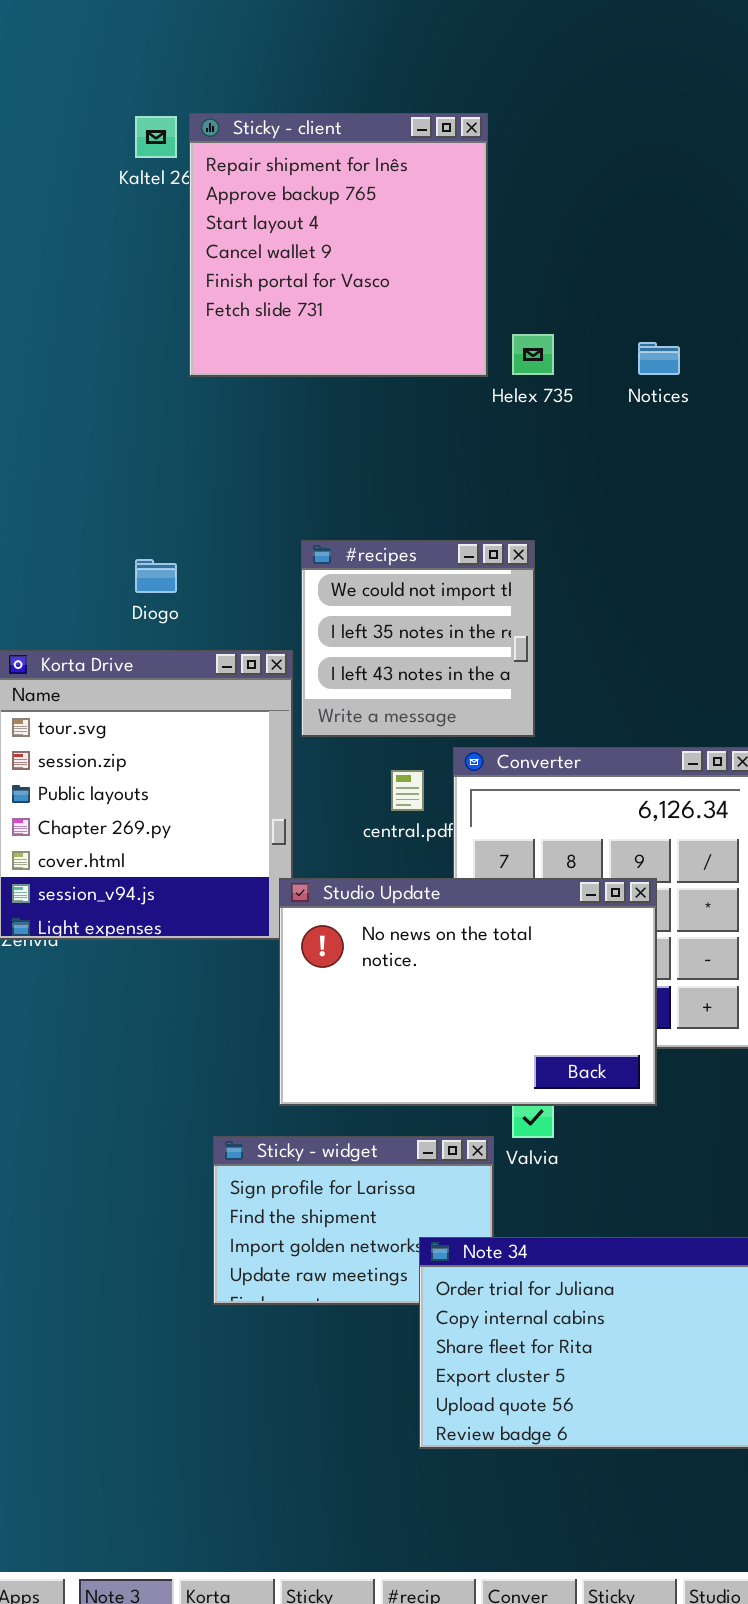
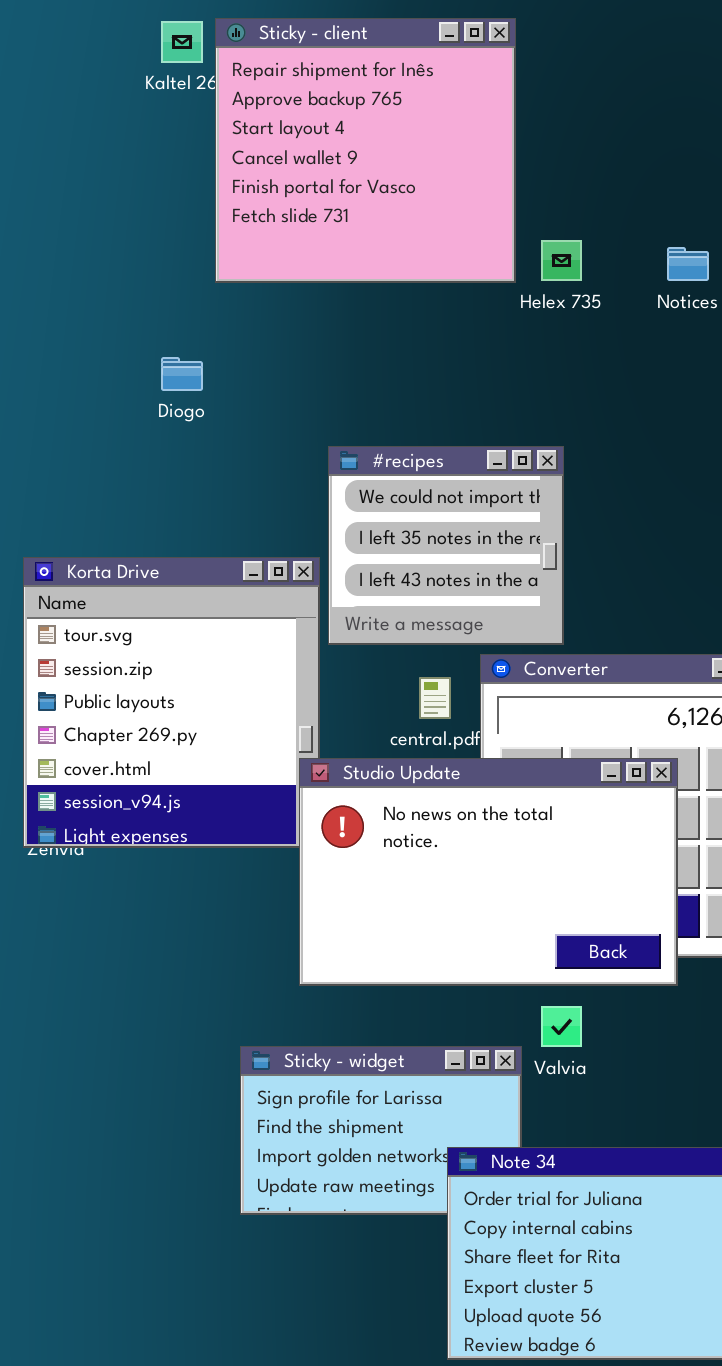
Diogo: [135,559,177,593] -> [161,357,203,391], moved
Studio Update: [279,878,657,1106] -> [299,758,678,986], moved

